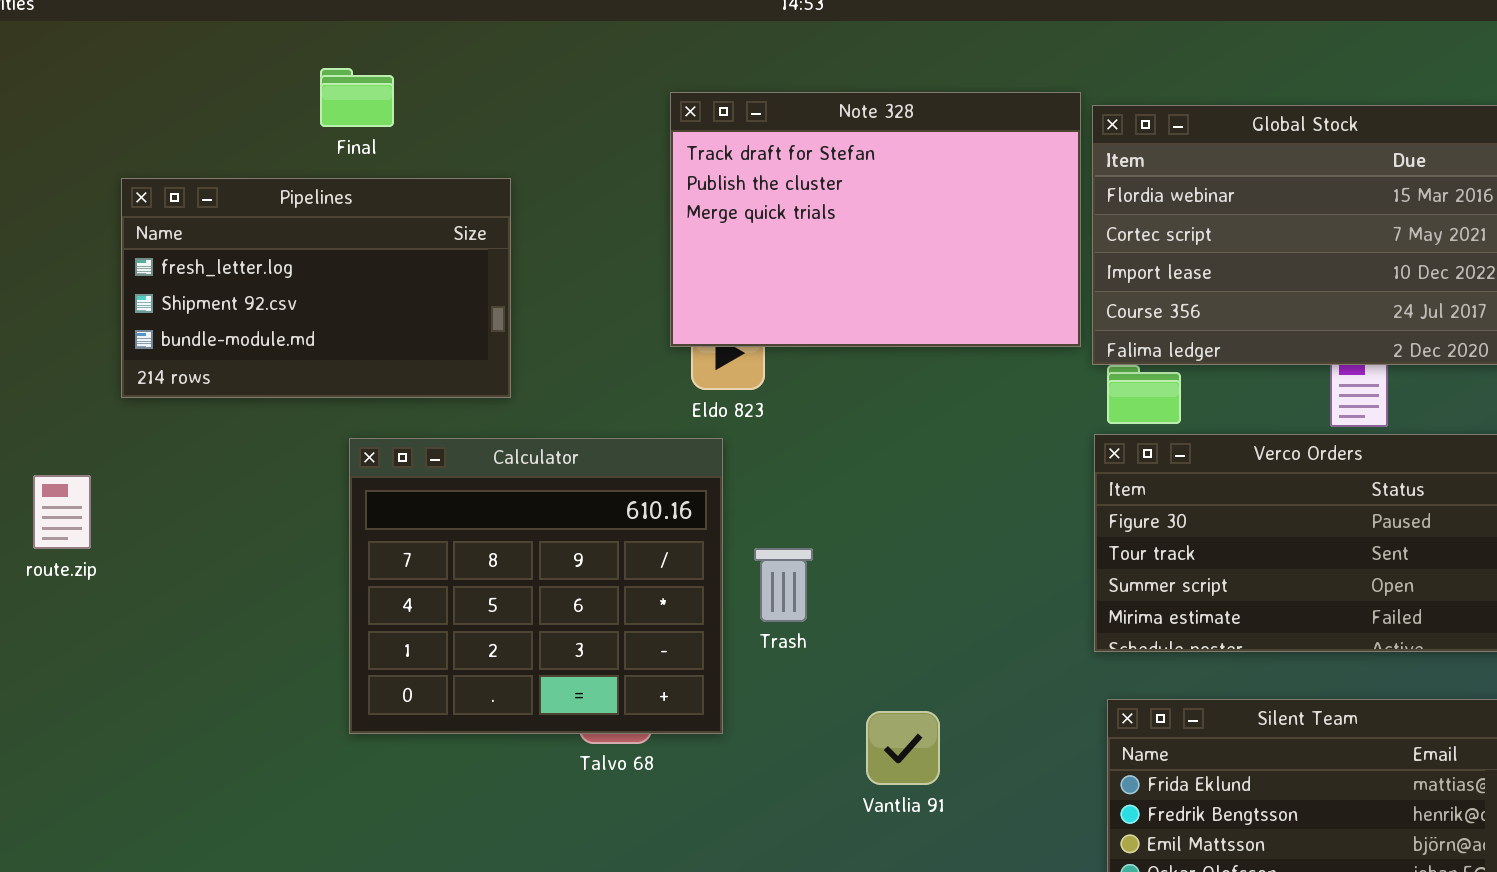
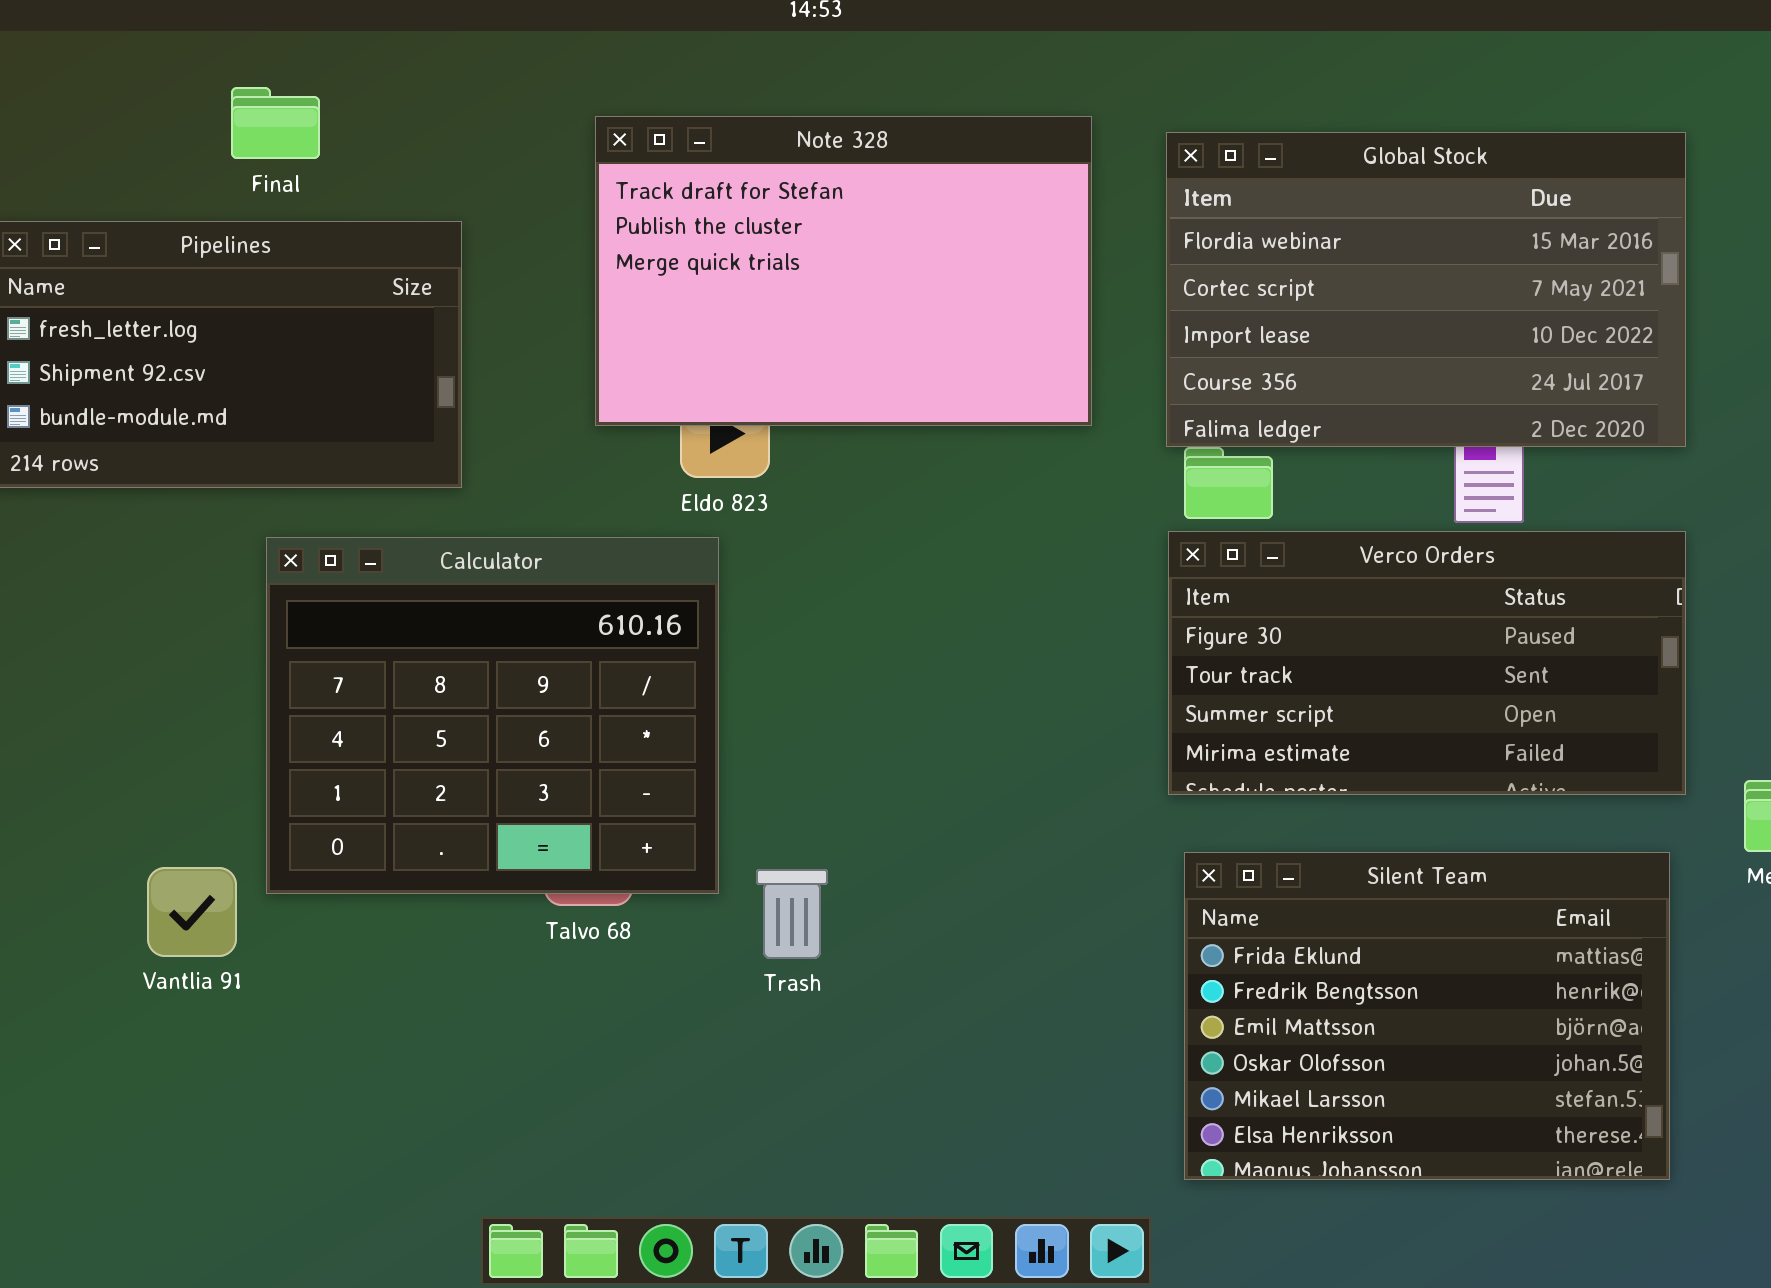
Note 328: [670,92,1081,347] -> [595,116,1092,426], moved
Trash: [754,548,813,622] -> [756,869,828,959], moved
Vantlia 91: [866,711,940,785] -> [147,867,237,957], moved

